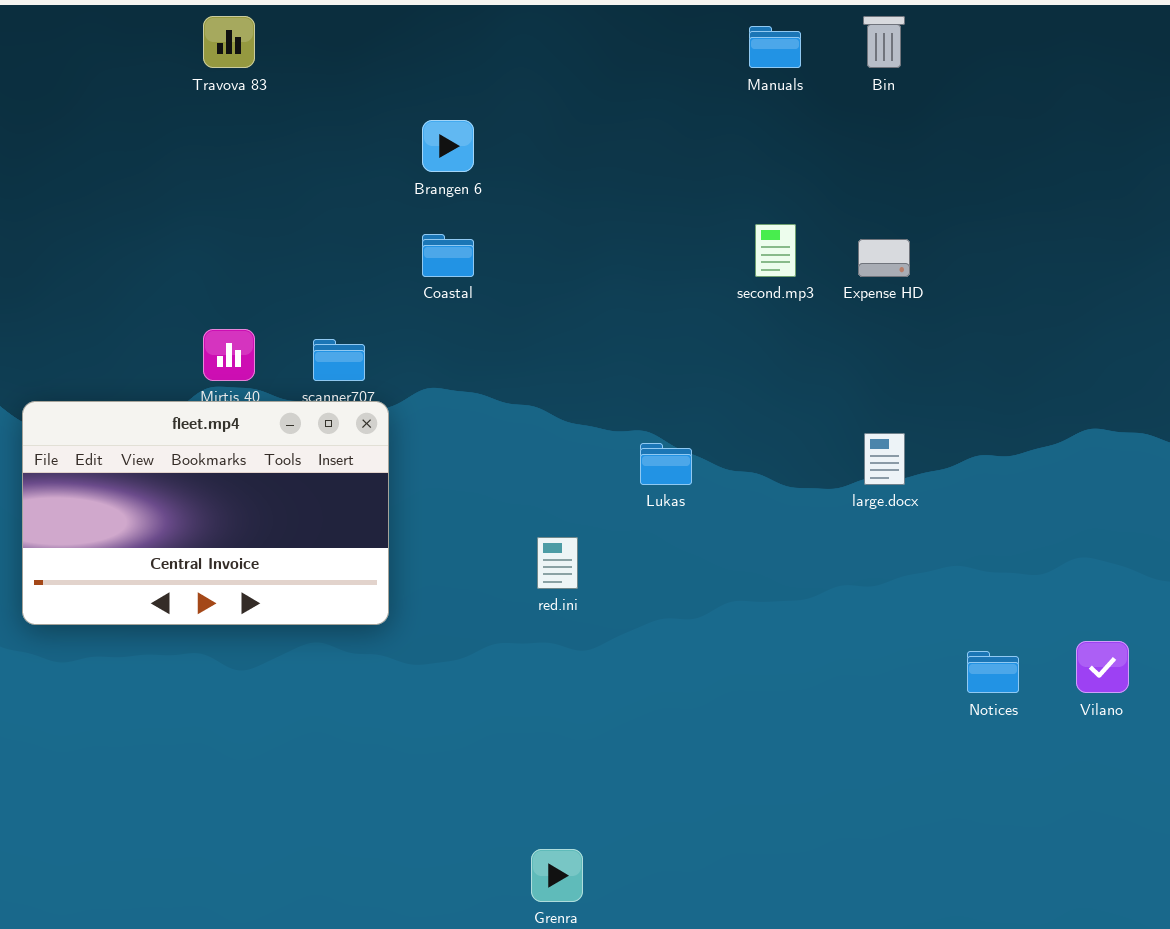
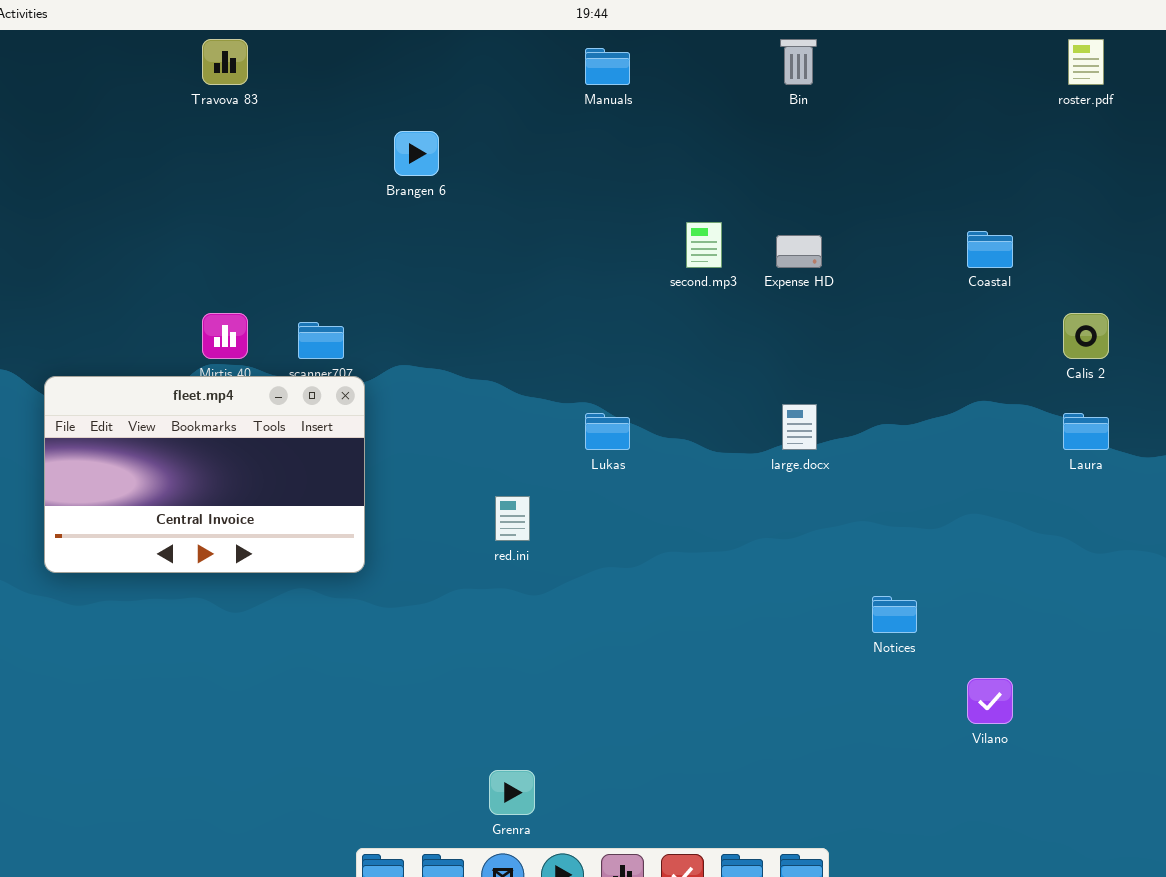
Manuals: [749,26,801,68] -> [585,48,630,85], moved
Coastal: [422,234,474,277] -> [967,231,1013,268], moved
Vilano: [1076,641,1129,693] -> [967,678,1013,724], moved

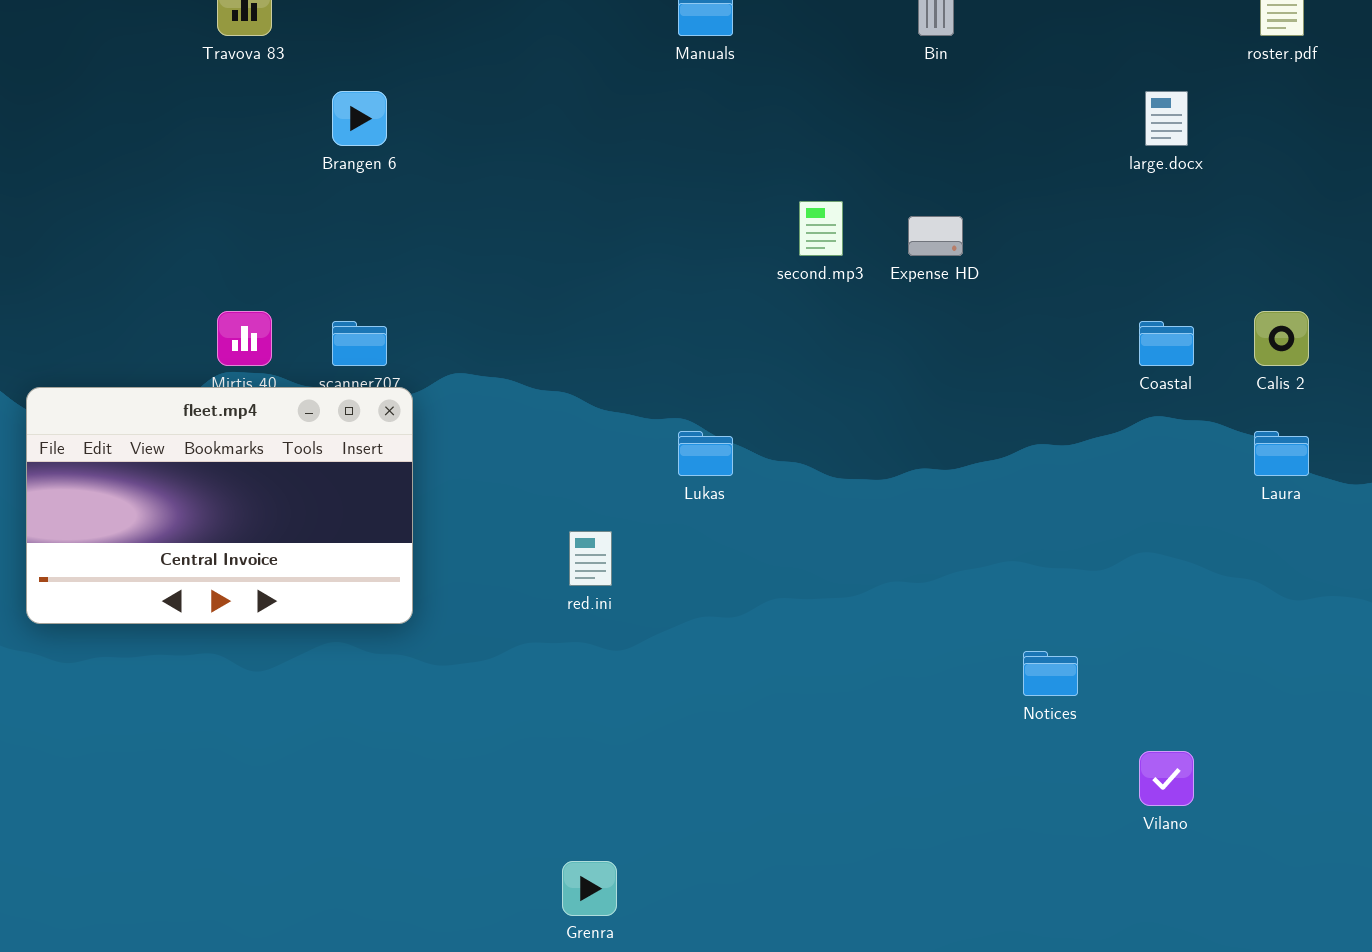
Brangen 6: [394,131,439,176] -> [332,91,387,146], moved
Coastal: [967,231,1013,268] -> [1139,321,1194,366], moved
large.docx: [782,404,817,450] -> [1145,91,1188,146], moved

